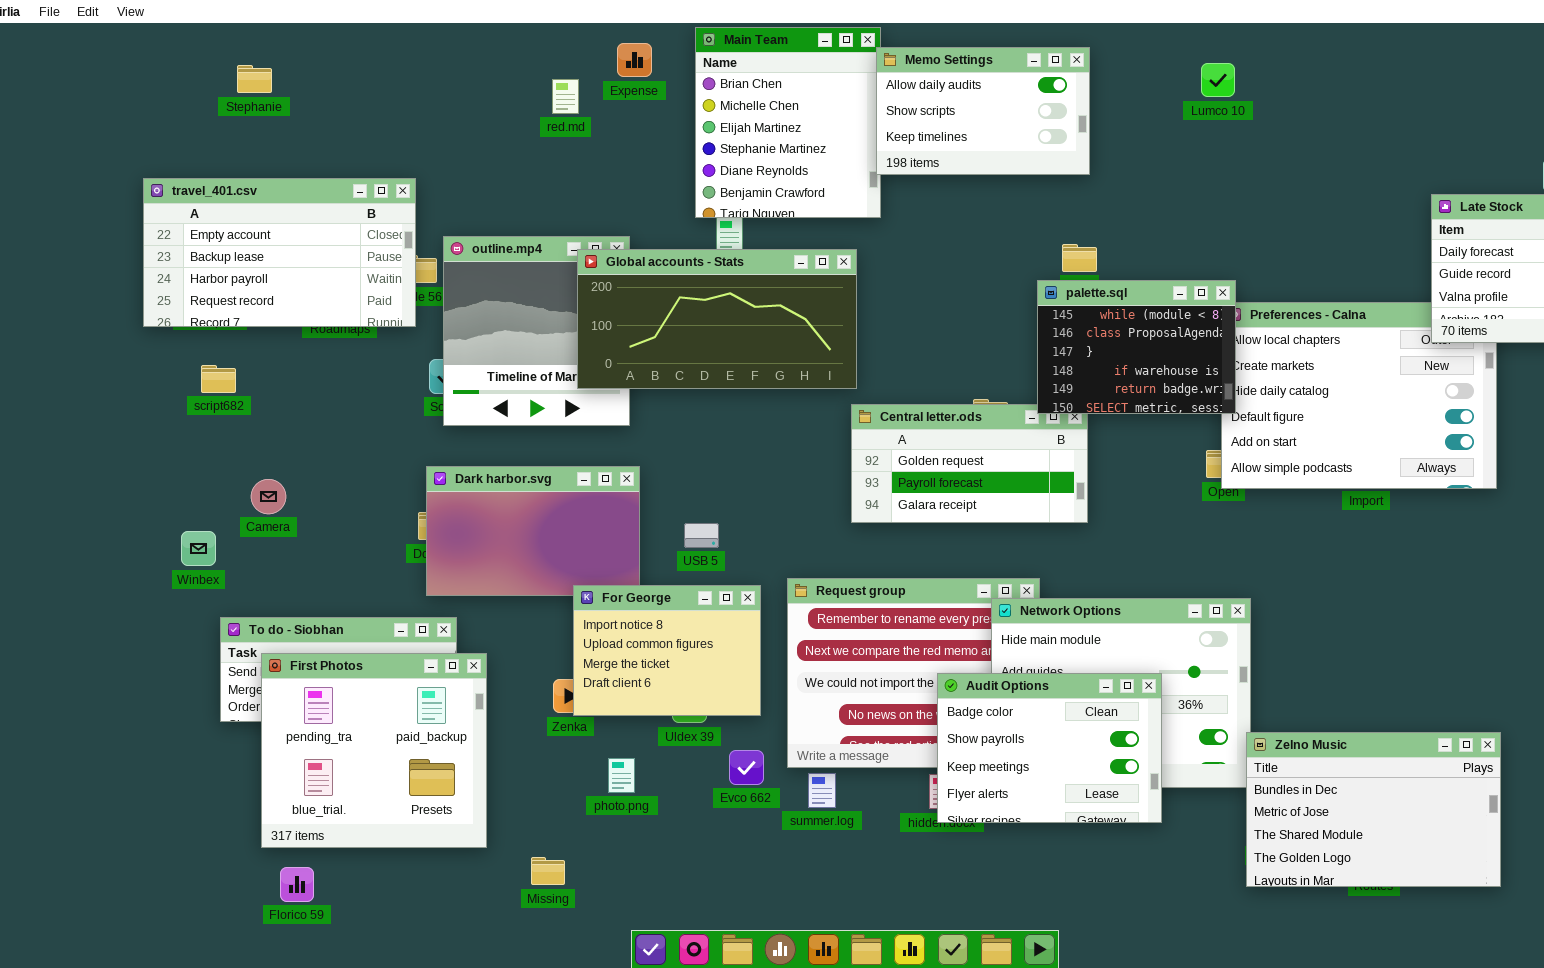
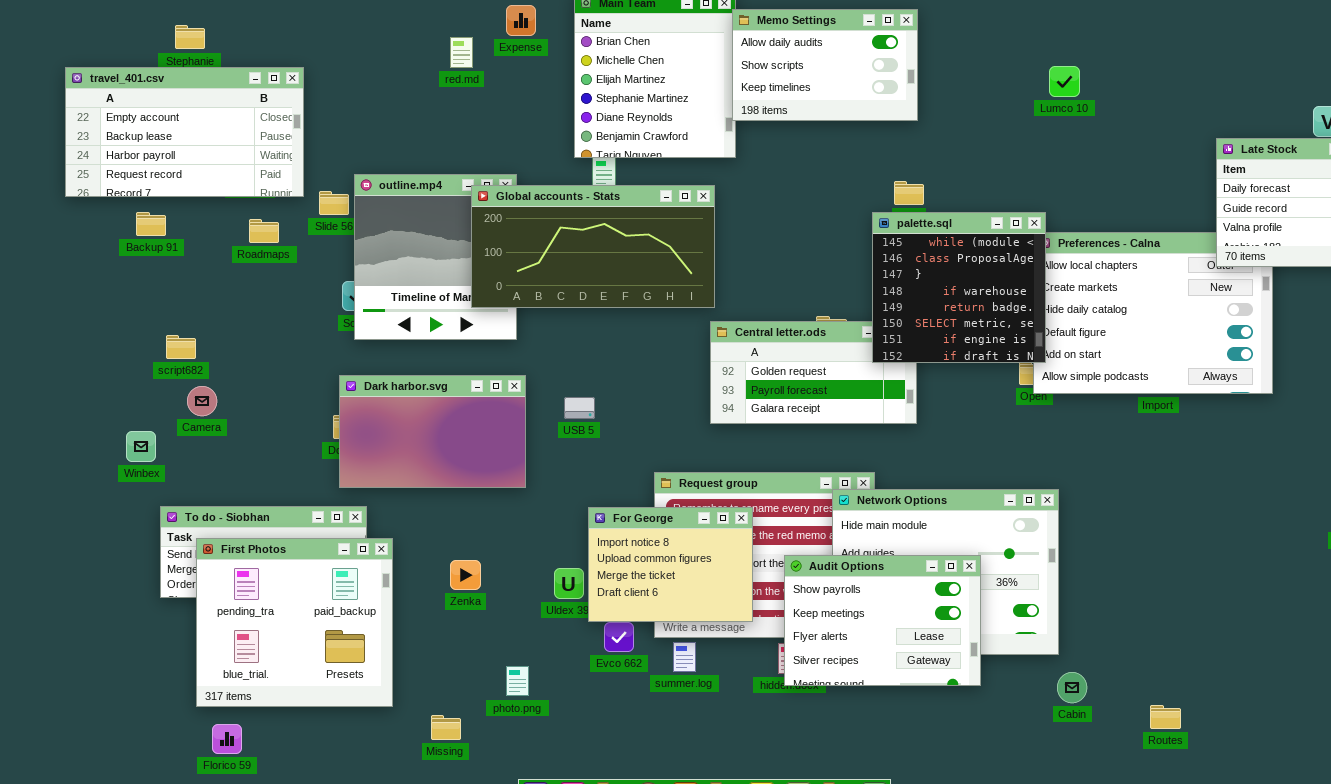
Lumco 10: [1201,63,1235,97] -> [1049,66,1080,97], moved
travel_401.csv: [143,178,416,327] -> [65,67,304,197], moved
palette.sql: [1037,280,1236,414] -> [872,212,1046,363], resized
script682: [201,365,236,393] -> [166,335,196,359], moved
USB 5: [684,523,719,548] -> [564,397,595,419], moved
For George: [573,585,761,716] -> [588,507,753,622], moved
Audit Options: [937,673,1162,823] -> [784,555,981,686], scrolled down 1 row
Zelno Music: [1246,732,1501,887] -> none, closed
photo.png: [608,758,635,793] -> [506,666,529,696], moved

